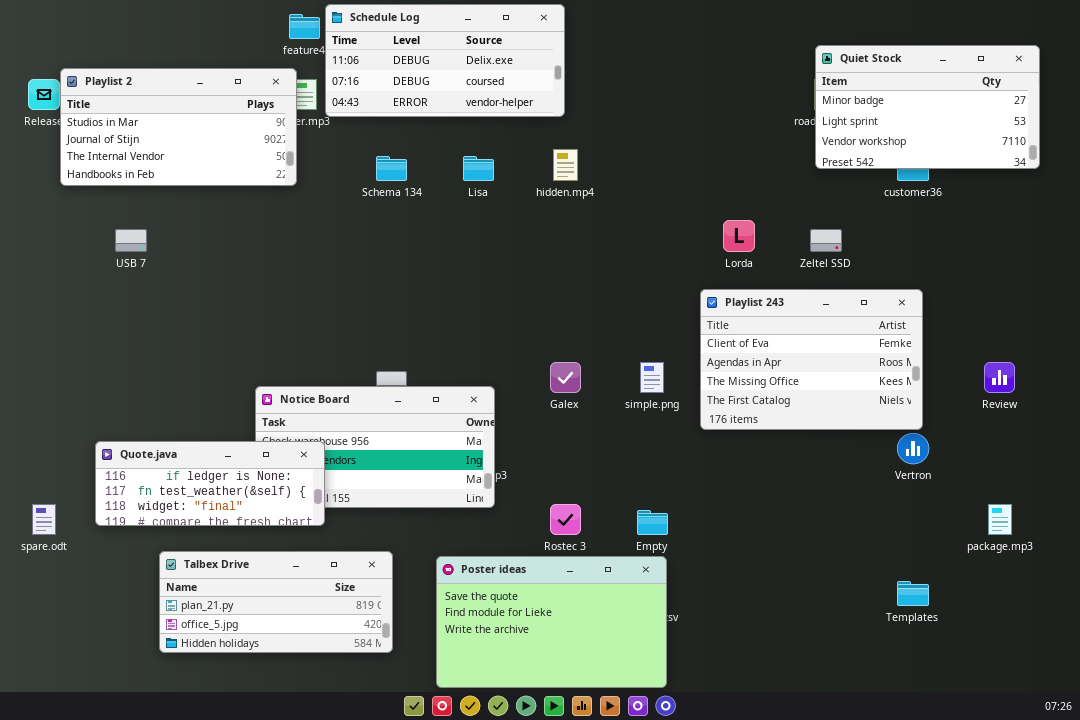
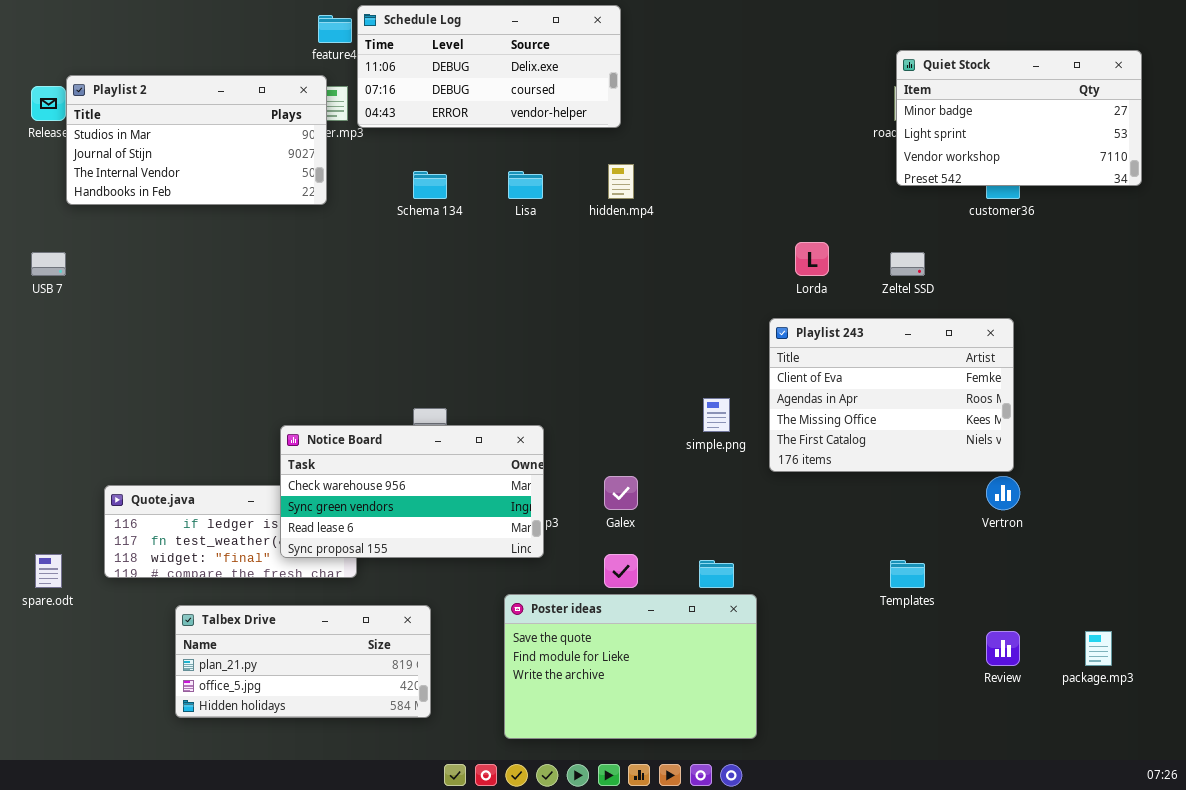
USB 7: [115,229,147,252] -> [31,252,66,276], moved
Galex: [550,362,581,393] -> [604,476,638,510], moved
Review: [984,362,1015,393] -> [986,631,1020,666], moved
Notice Board: [255,386,495,508] -> [280,425,544,558], raised
package.mp3: [988,504,1012,535] -> [1085,631,1112,666], moved
Poster ideas: [436,556,667,688] -> [504,594,757,739], moved
Templates: [897,581,929,606] -> [890,560,925,588], moved

